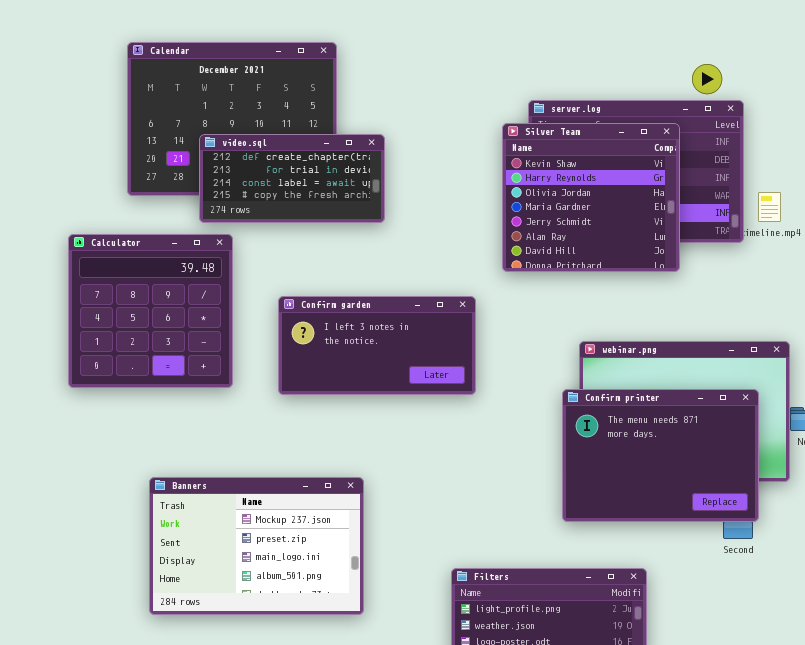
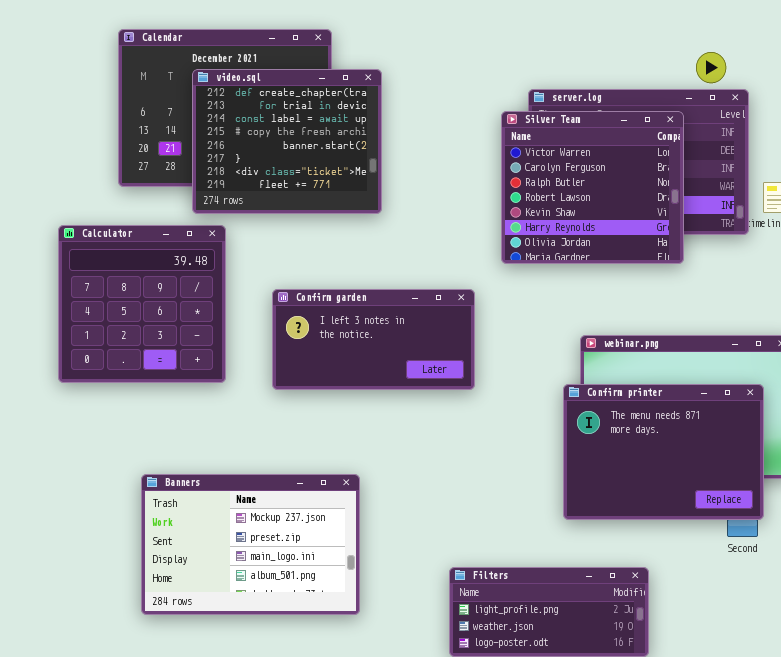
Silver Team: [502,123,680,272] -> [501,111,684,264], scrolled up 4 rows
video.sql: [199,134,385,223] -> [192,69,382,214], resized

